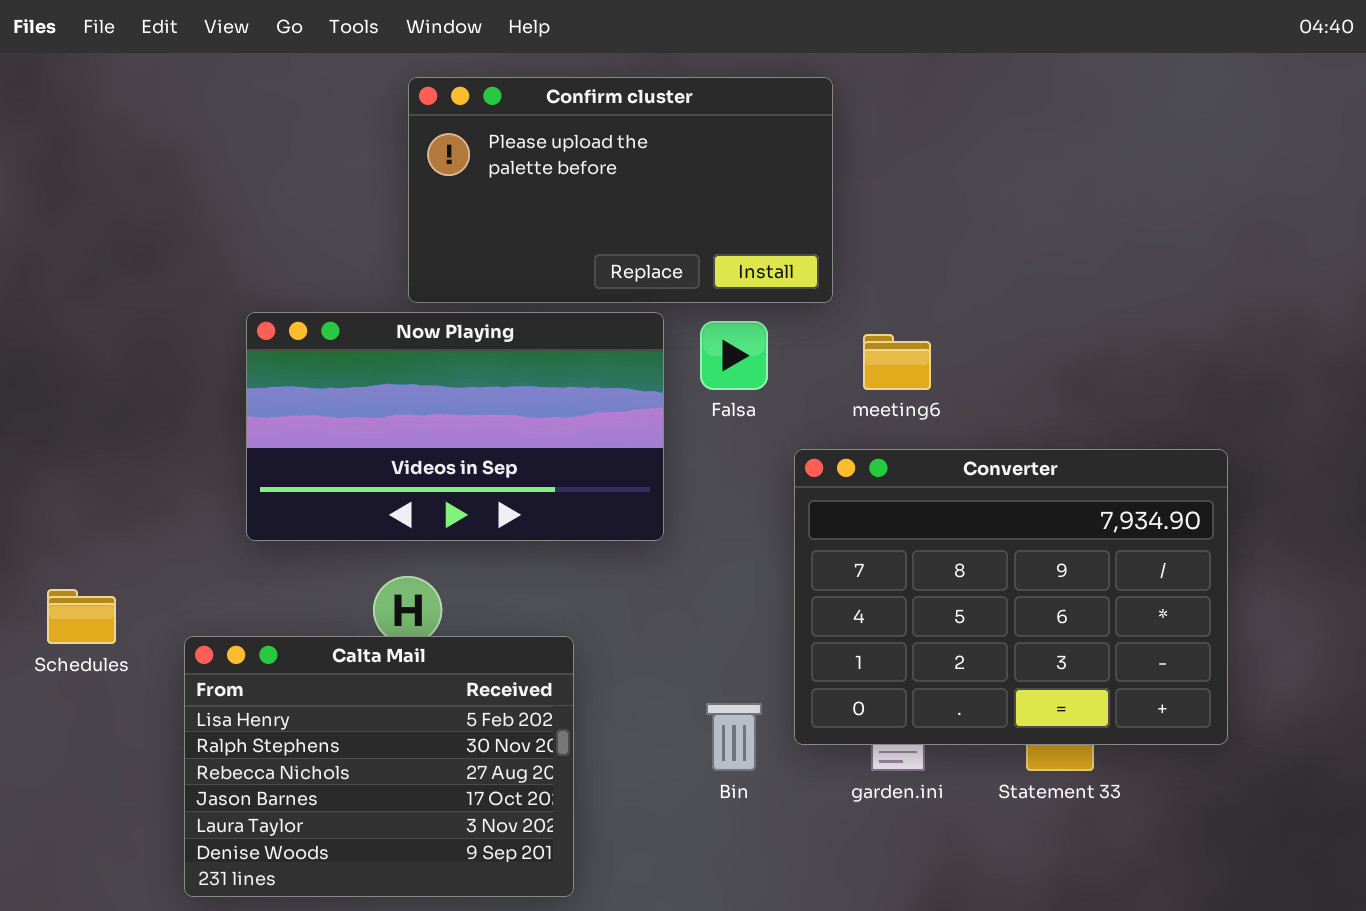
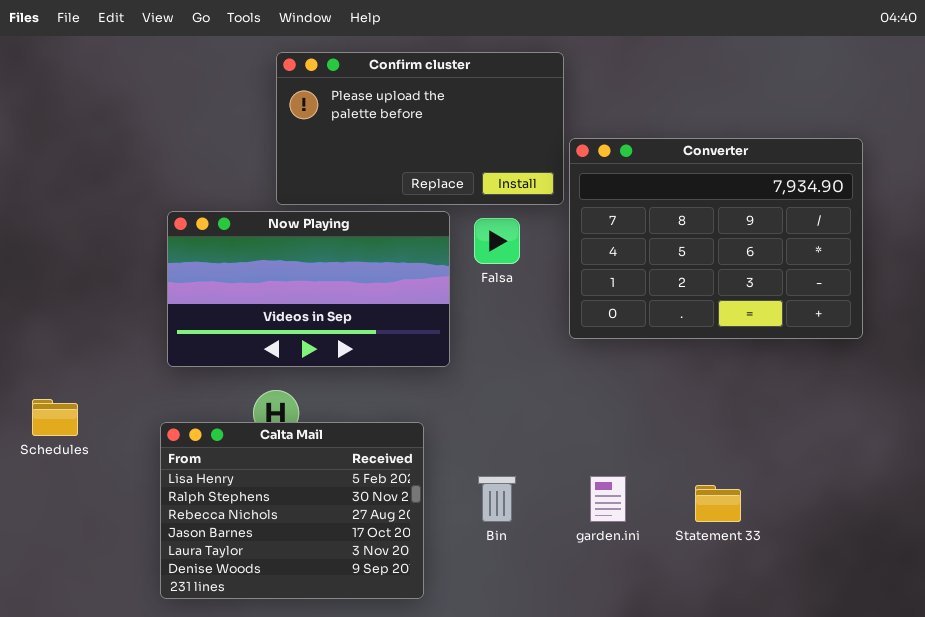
Converter: [794,449,1228,745] -> [569,138,863,339], moved
Calta Mail: [184,636,574,897] -> [160,422,424,599], moved

